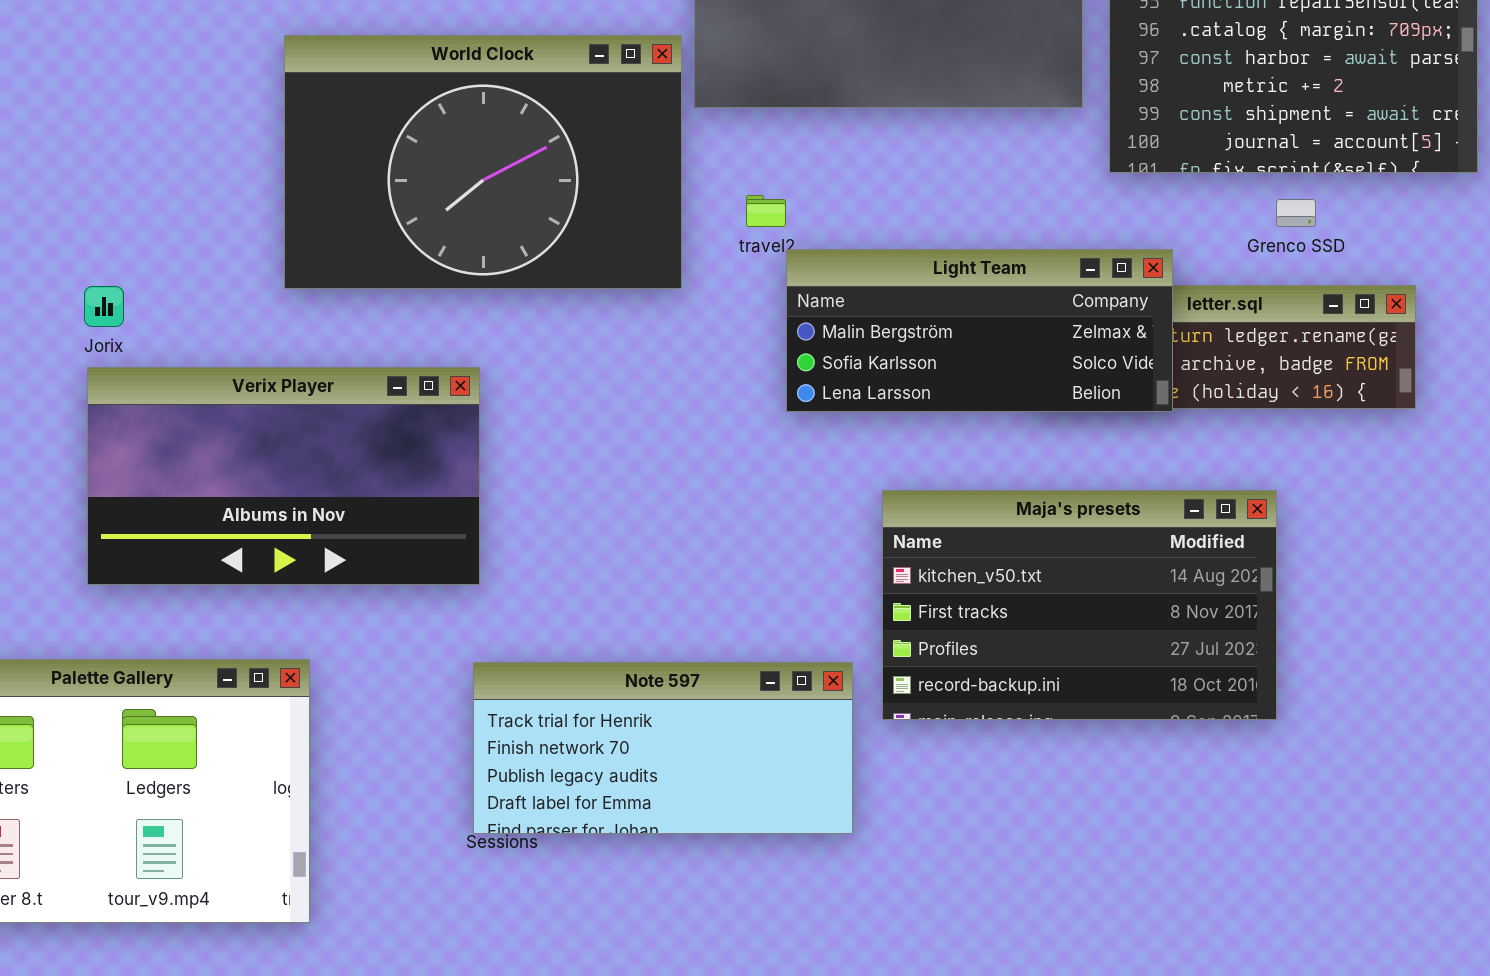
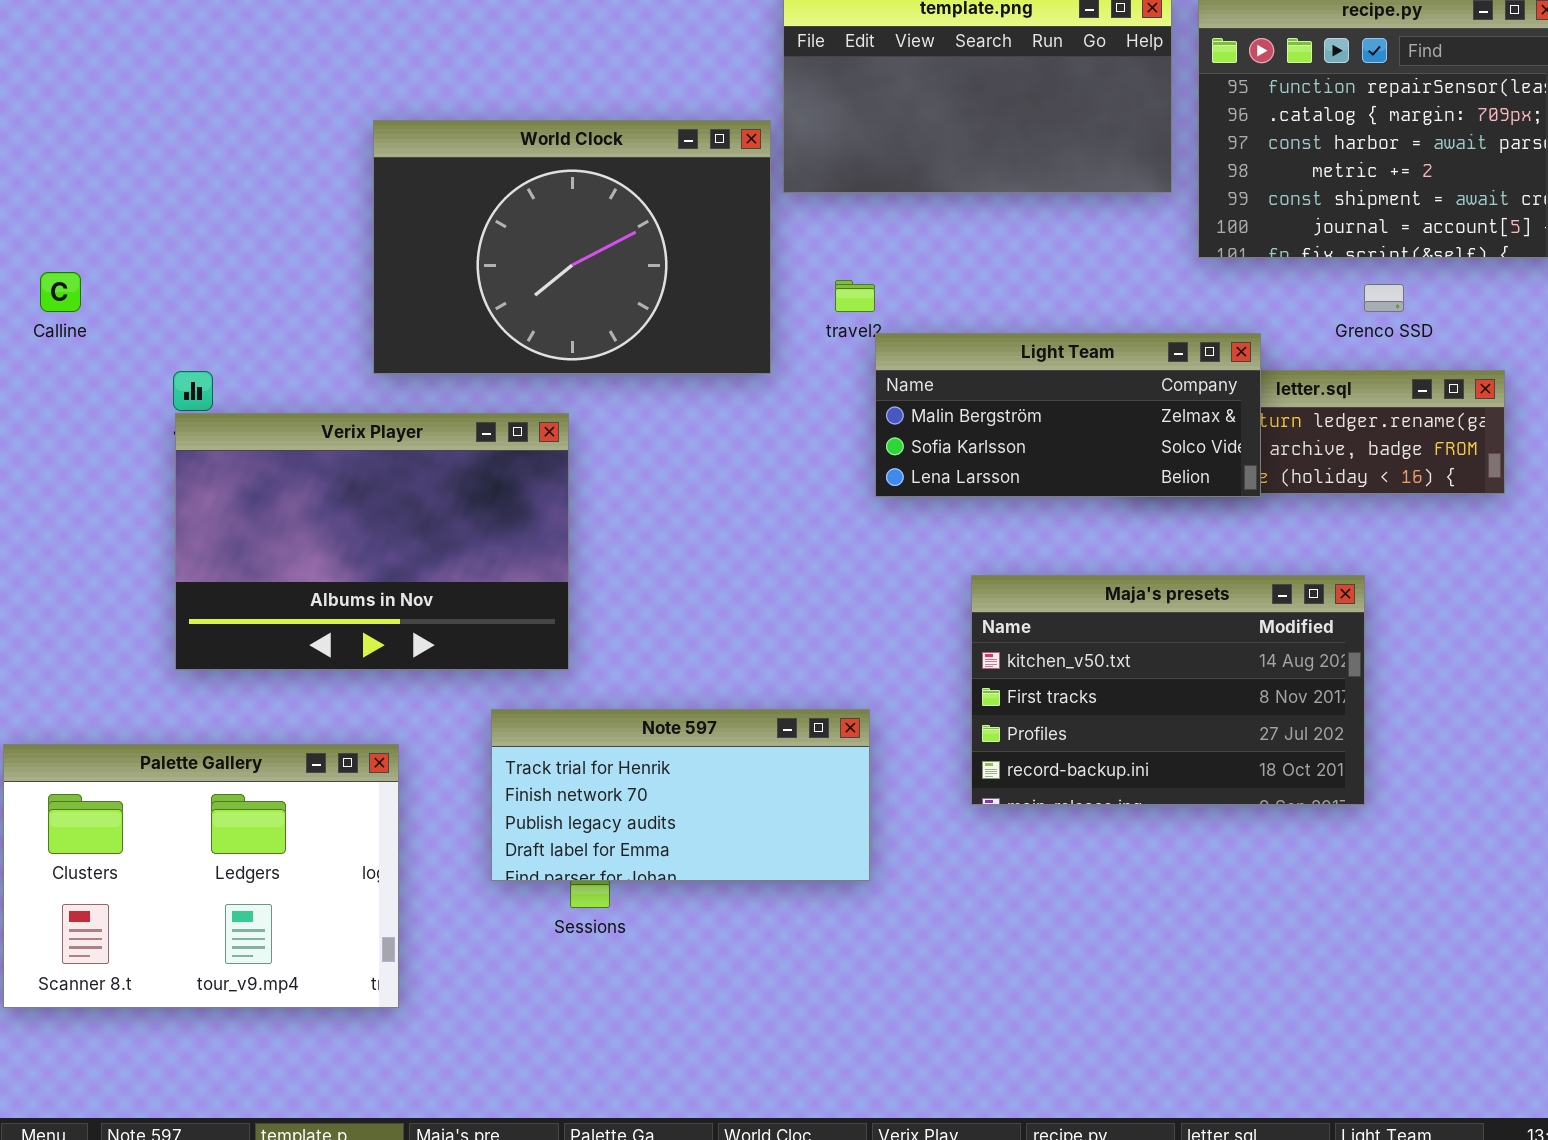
Verix Player: [87,367,480,585] -> [175,413,569,670], resized
Note 597: [473,662,853,834] -> [491,709,870,881], moved

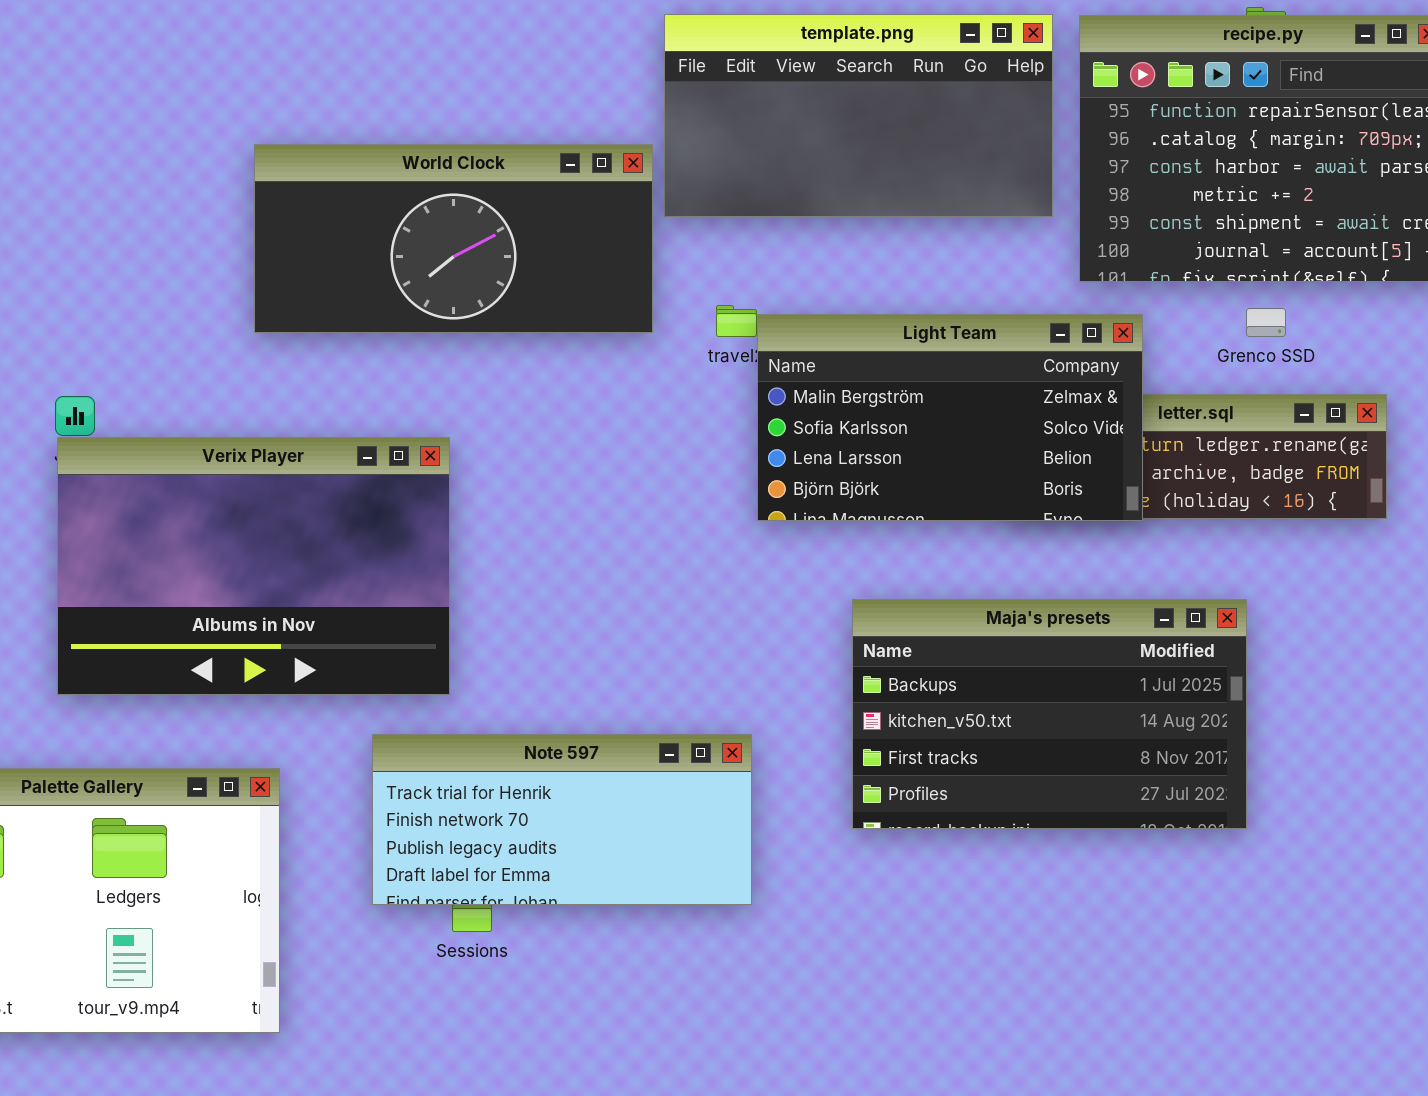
World Clock: [373,120,771,374] -> [254,144,653,333], resized
Light Team: [875,333,1261,497] -> [757,314,1143,521], resized
Maja's presets: [971,575,1365,805] -> [852,599,1247,829], scrolled up 1 row

